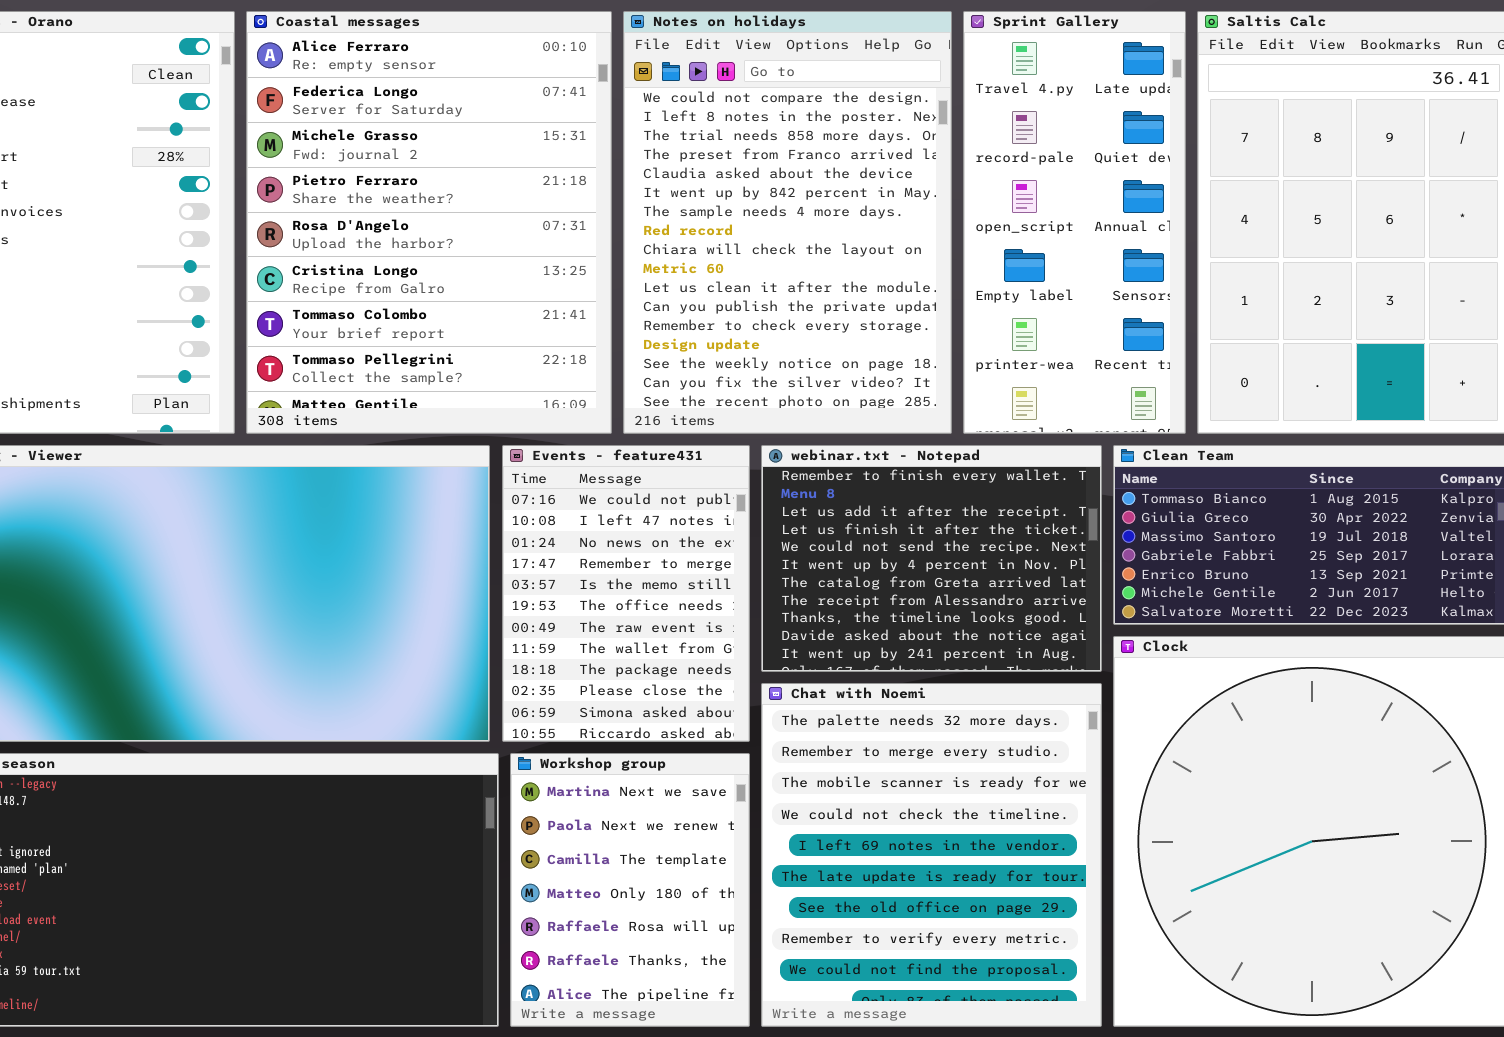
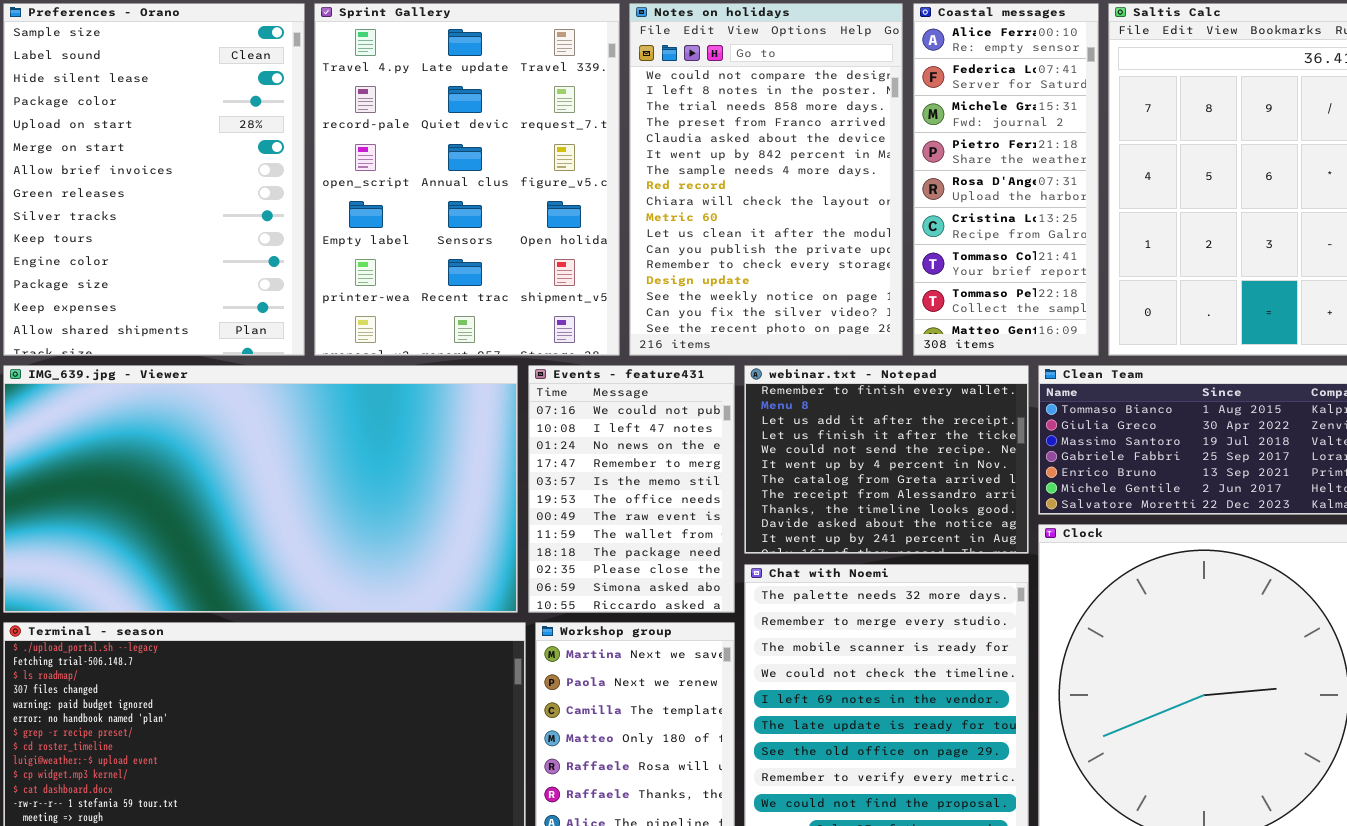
Coastal messages: [246,11,612,434] -> [913,3,1099,356], moved, resized
Sprint Gallery: [963,11,1186,434] -> [314,3,620,356], moved, resized

